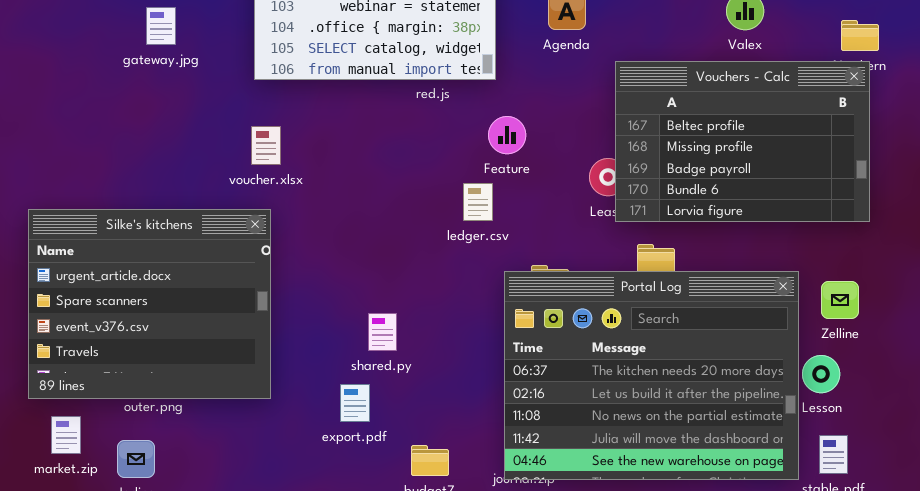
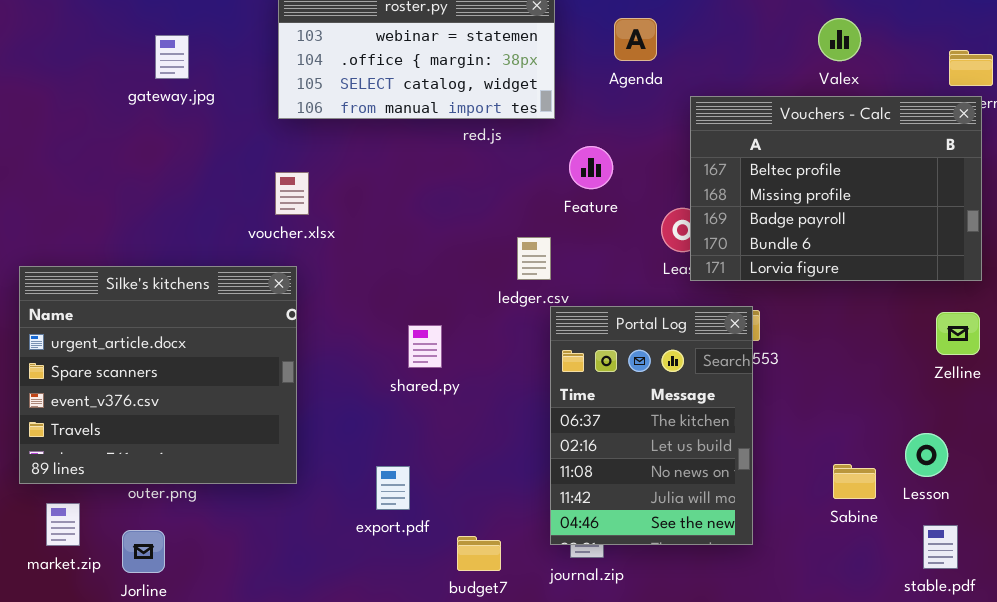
Feature: [488,116,526,154] -> [569,146,613,189], moved
Portal Log: [504,271,799,480] -> [550,306,753,545], moved, resized
Zelline: [821,281,859,319] -> [936,312,980,355], moved
shared.py: [368,313,397,351] -> [408,325,442,368], moved

